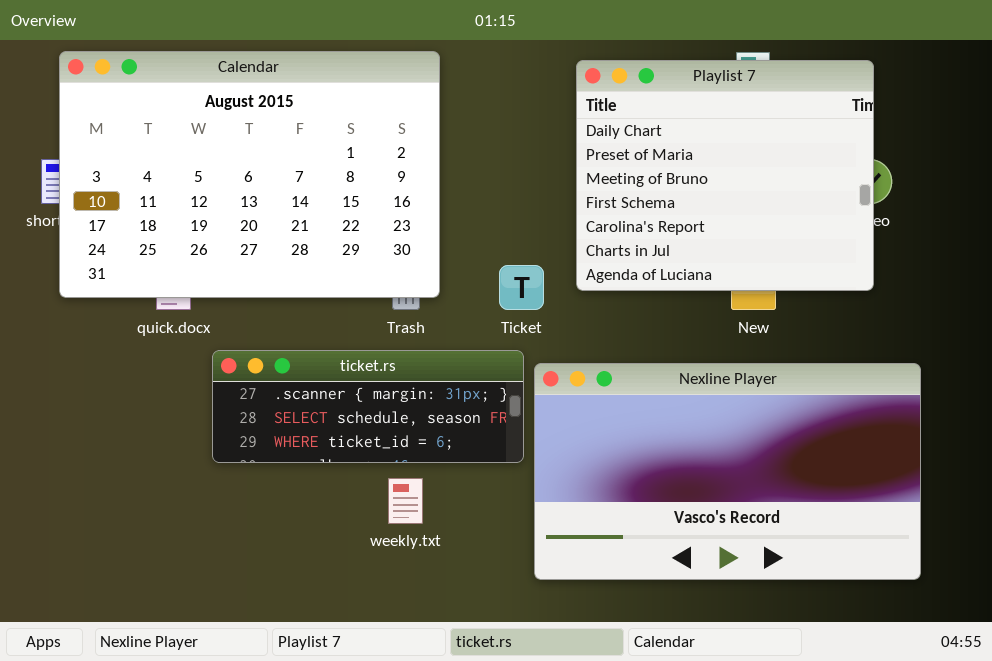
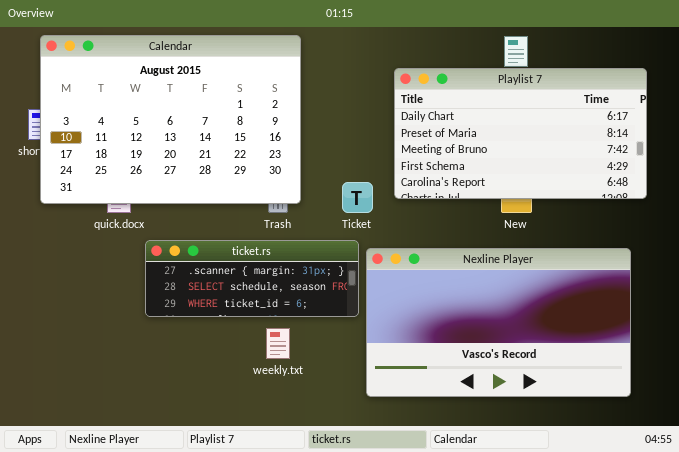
Playlist 7: [576,60,874,291] -> [394,68,647,199], resized

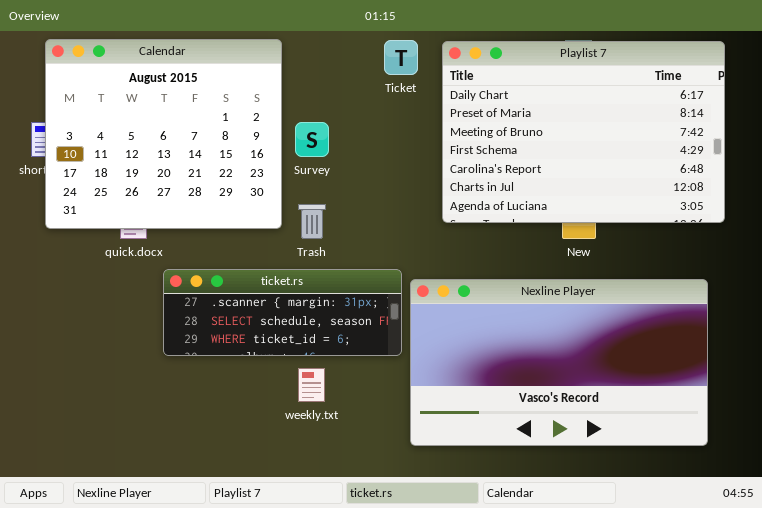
Calendar: [40,35,301,204] -> [45,39,282,229], resized
Playlist 7: [394,68,647,199] -> [442,41,725,223], resized
Ticket: [342,182,373,213] -> [384,40,418,75], moved

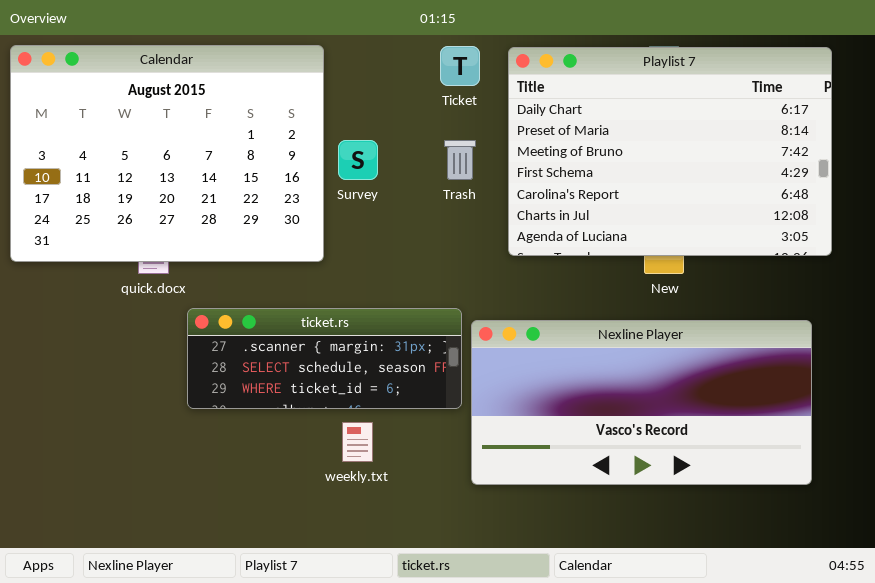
Calendar: [45,39,282,229] -> [10,45,324,262], resized
Trash: [298,204,326,239] -> [444,140,476,180], moved
Nexline Player: [410,279,708,446] -> [471,320,812,485], resized

